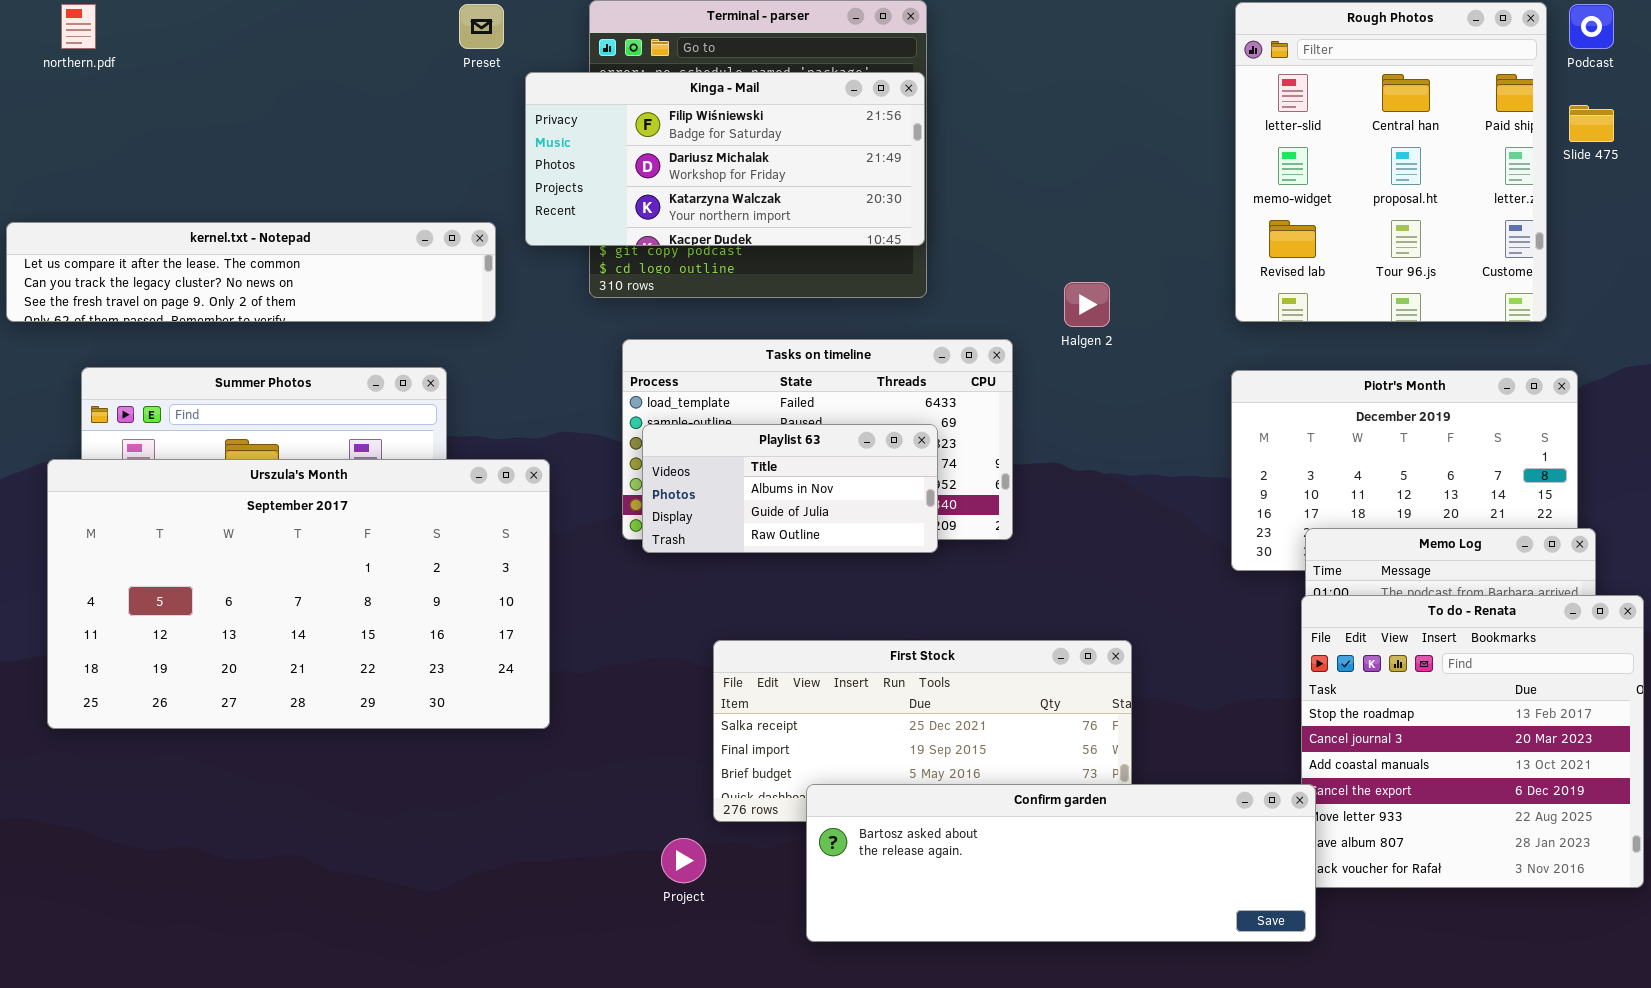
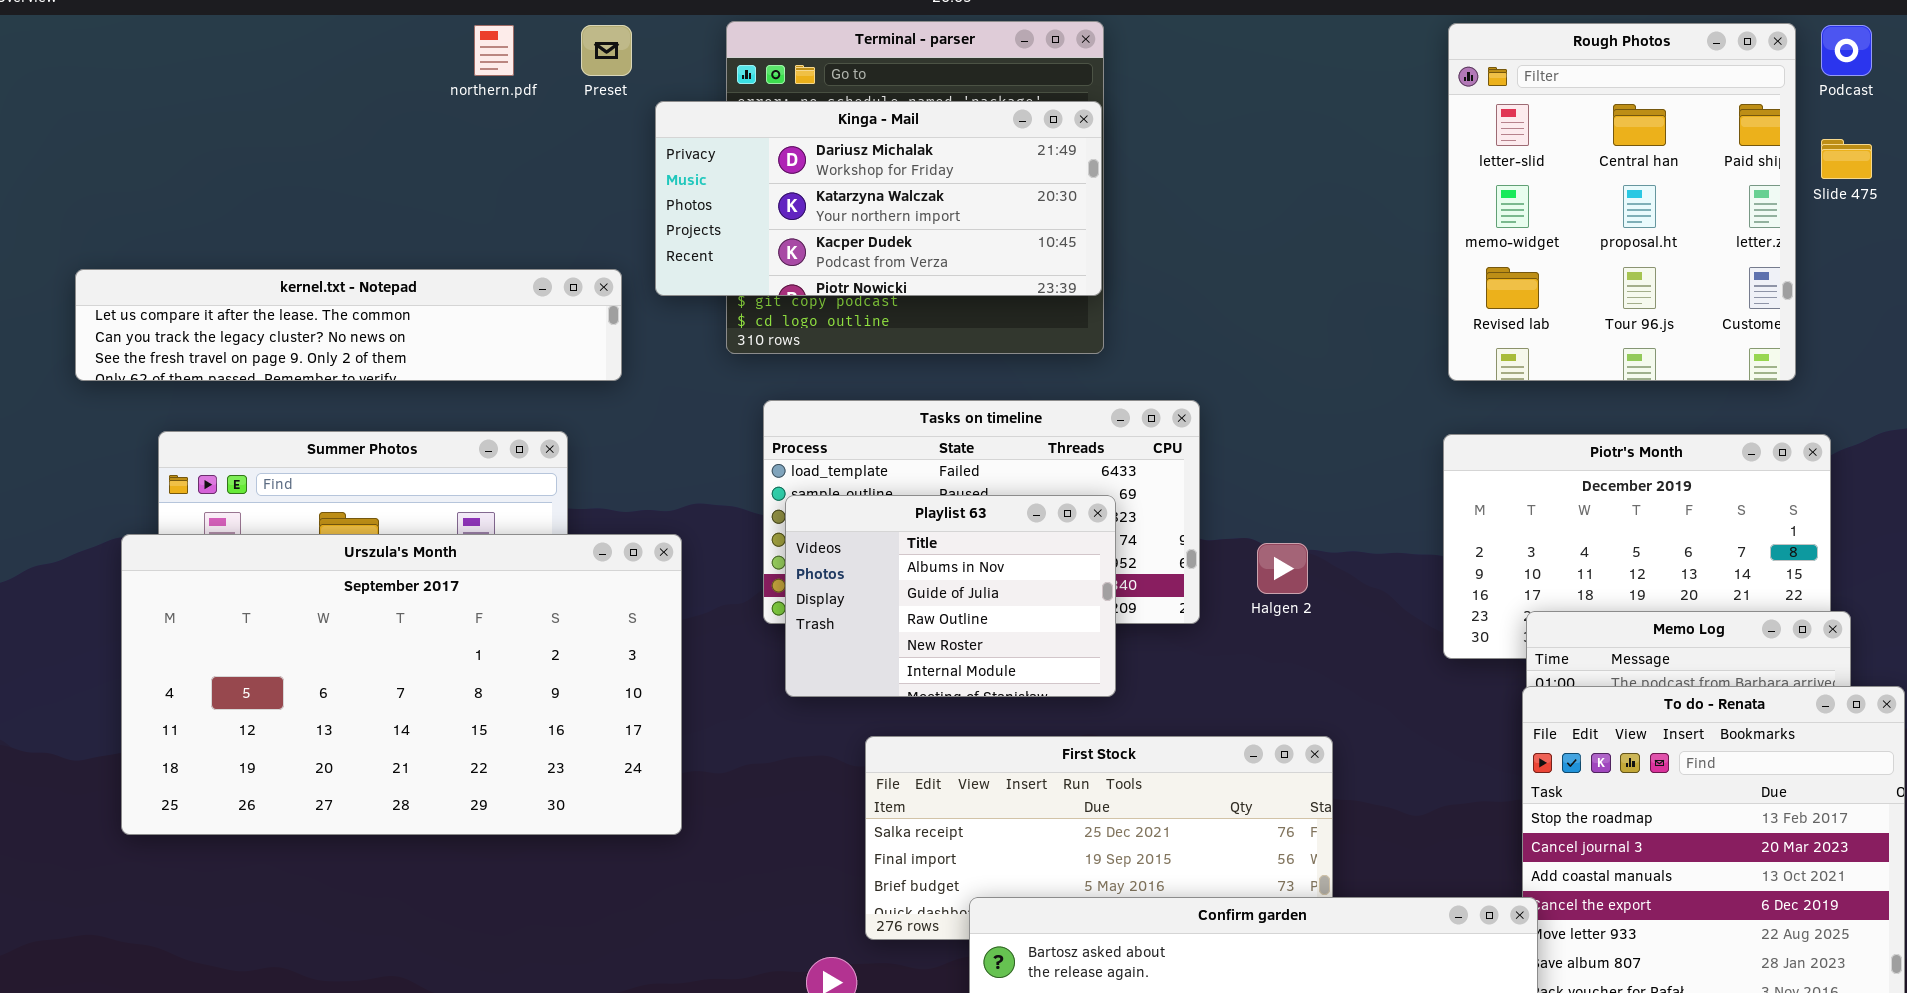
northern.pdf: [61,4,96,49] -> [474,25,514,76], moved
Kinga - Mail: [525,72,925,246] -> [655,101,1102,296], scrolled down 1 row
Halgen 2: [1064,282,1110,327] -> [1257,543,1308,594], moved
Playlist 63: [642,424,938,553] -> [785,495,1116,697], resized

